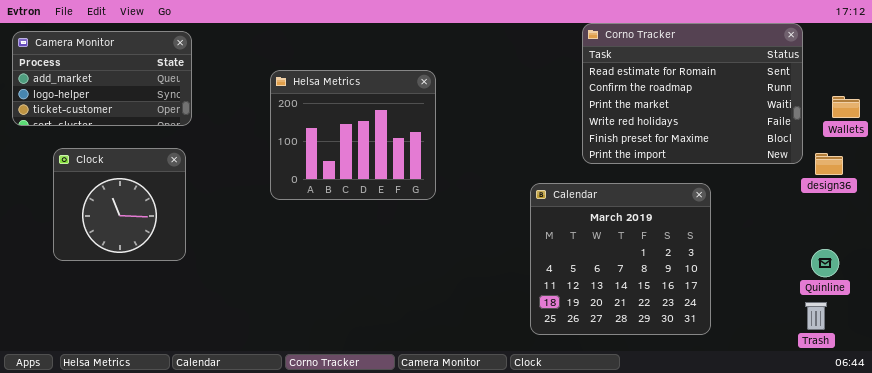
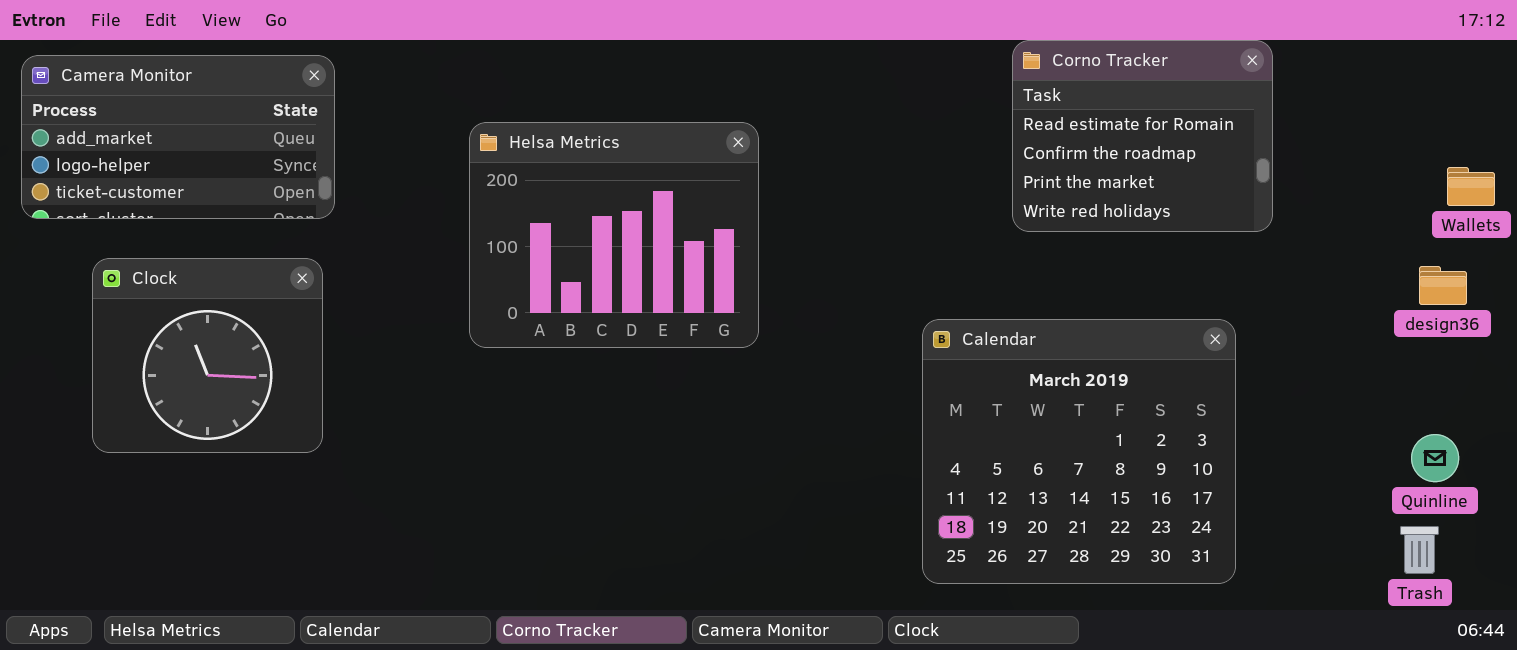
Corno Tracker: [582,23,803,164] -> [1012,40,1273,232], resized

